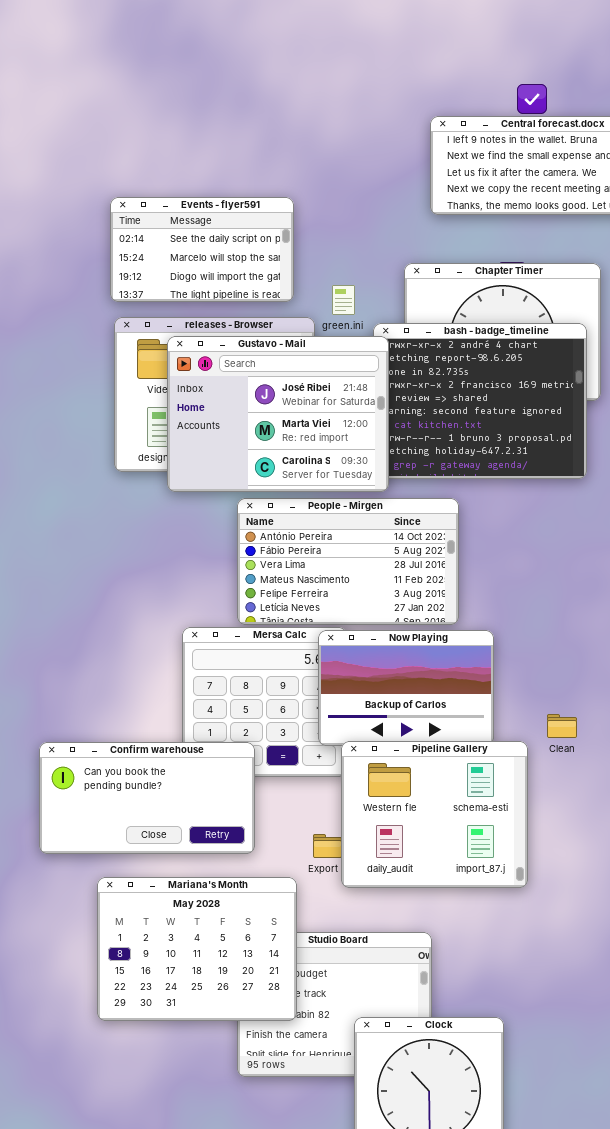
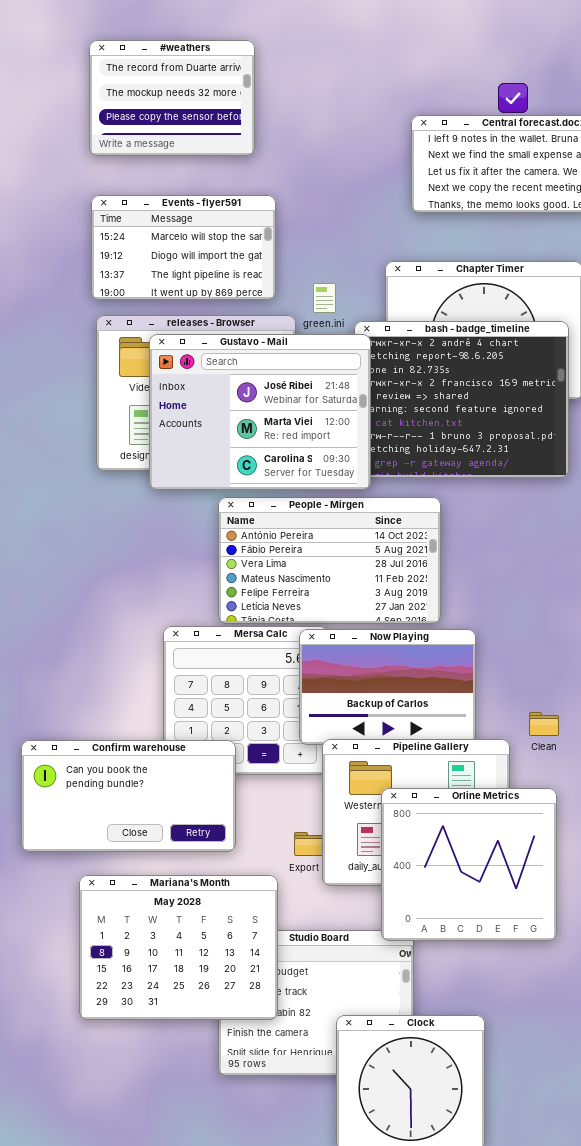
#weathers: none -> [89,40,255,156], opened
Events - flyer591: [110,197,294,302] -> [91,195,276,300], scrolled down 1 row
Orline Metrics: none -> [381,788,557,941], opened

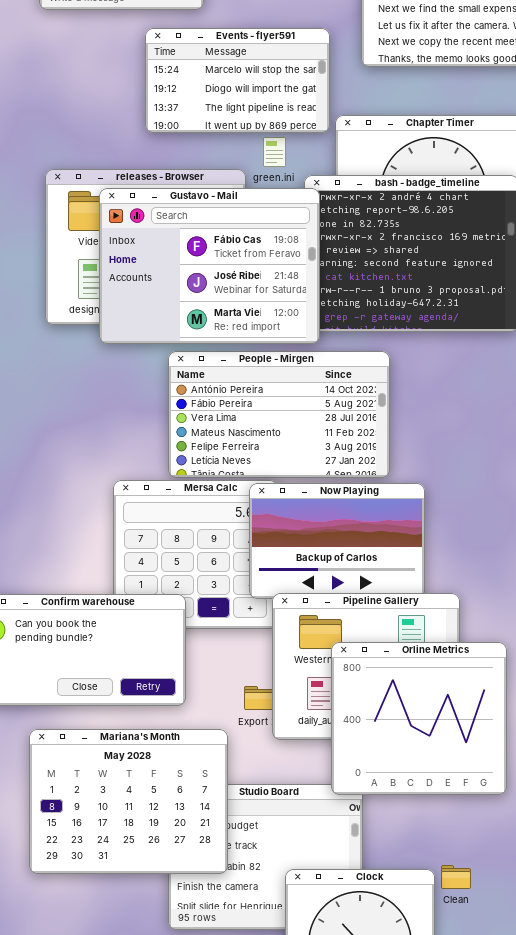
Events - flyer591: [91,195,276,300] -> [145,28,330,133], moved
Gustavo - Mail: [149,334,371,490] -> [99,188,320,344], scrolled up 1 row
Clean: [529,712,559,736] -> [441,865,471,889], moved

